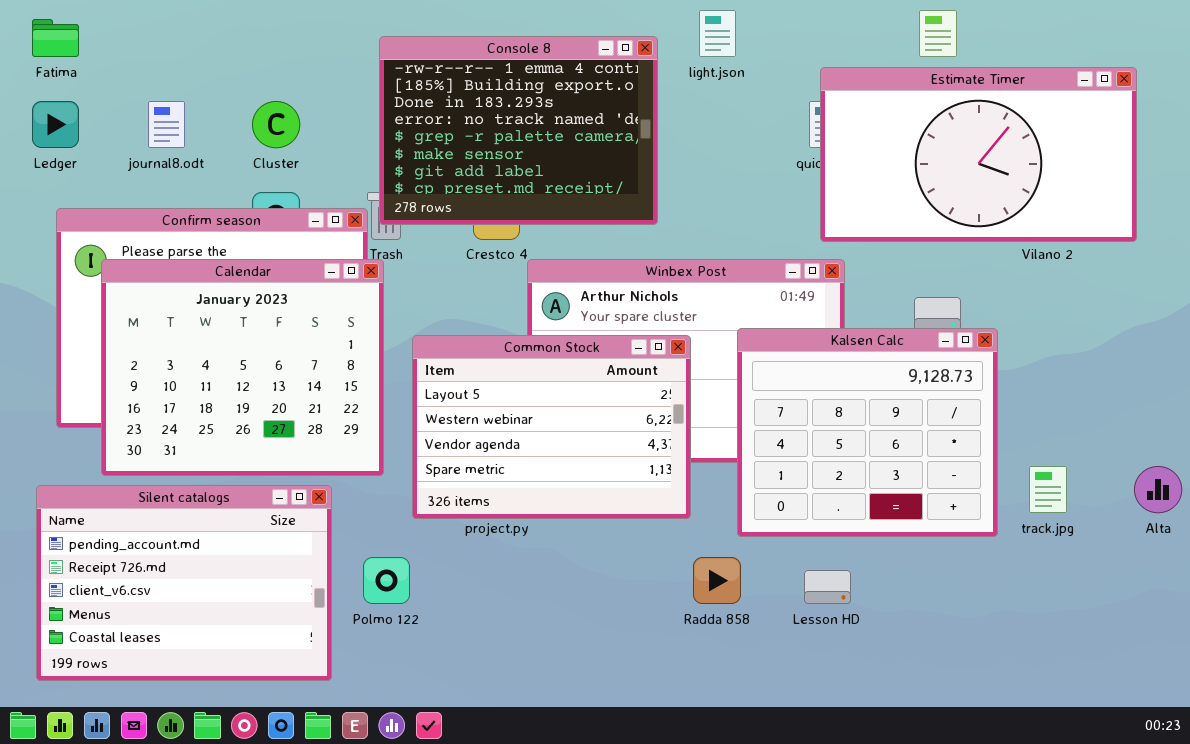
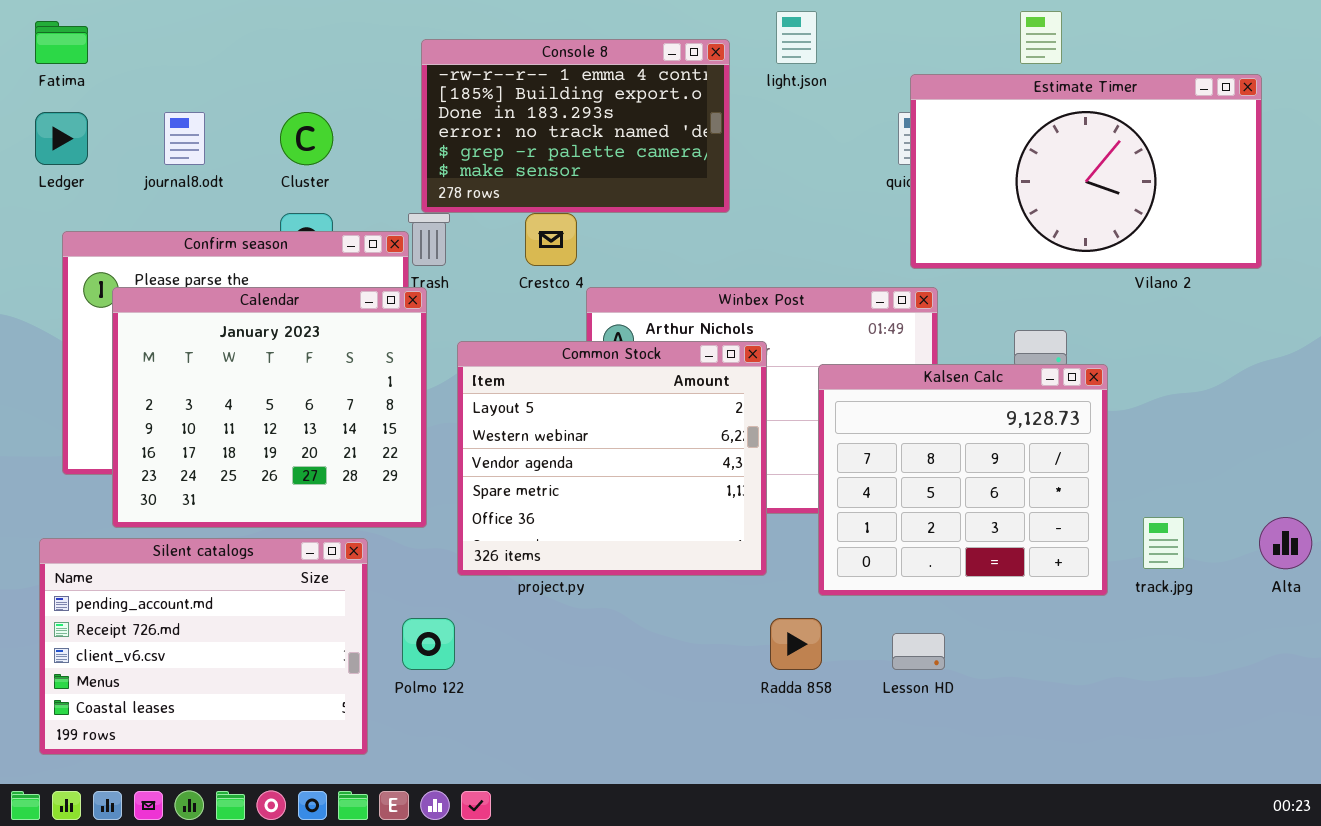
Console 8: [379,36,658,225] -> [421,39,730,213], resized
Common Stock: [412,335,691,519] -> [457,341,767,576], resized

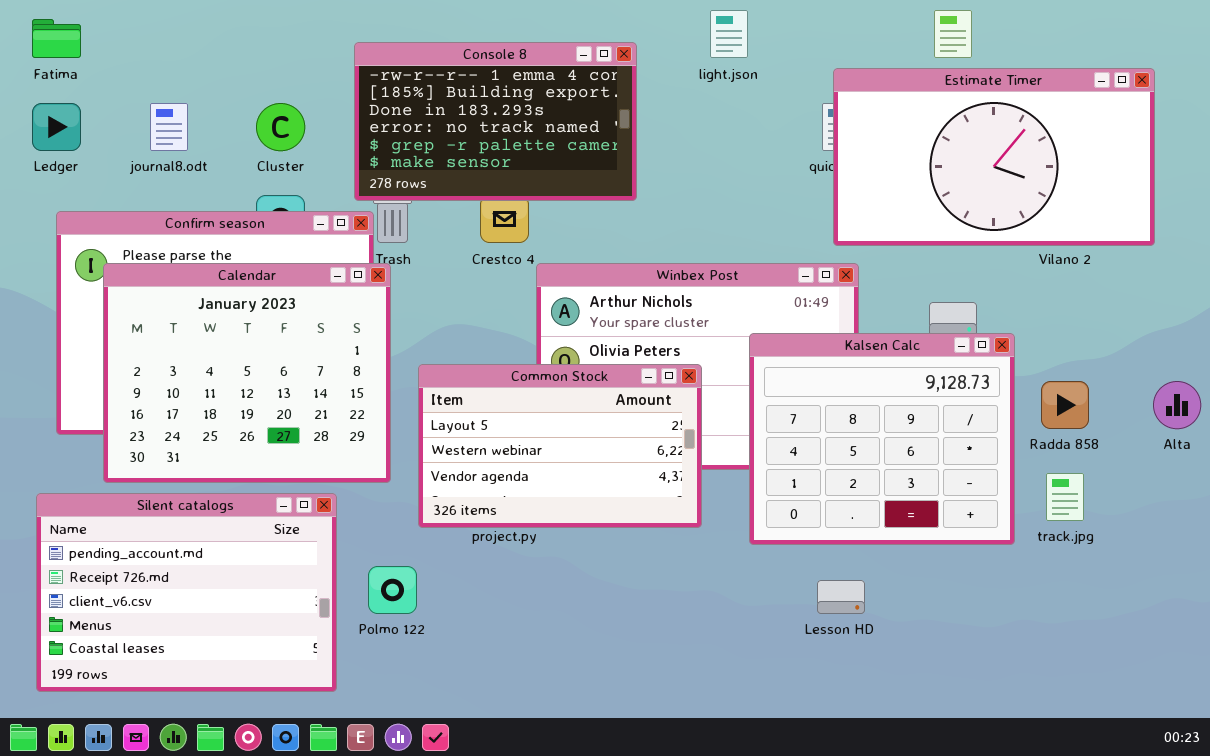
Console 8: [421,39,730,213] -> [354,42,637,201], moved
Common Stock: [457,341,767,576] -> [418,364,702,528], resized
Alta: [1259,517,1312,569] -> [1153,381,1201,429], moved
Radda 858: [770,618,822,670] -> [1041,381,1089,429], moved

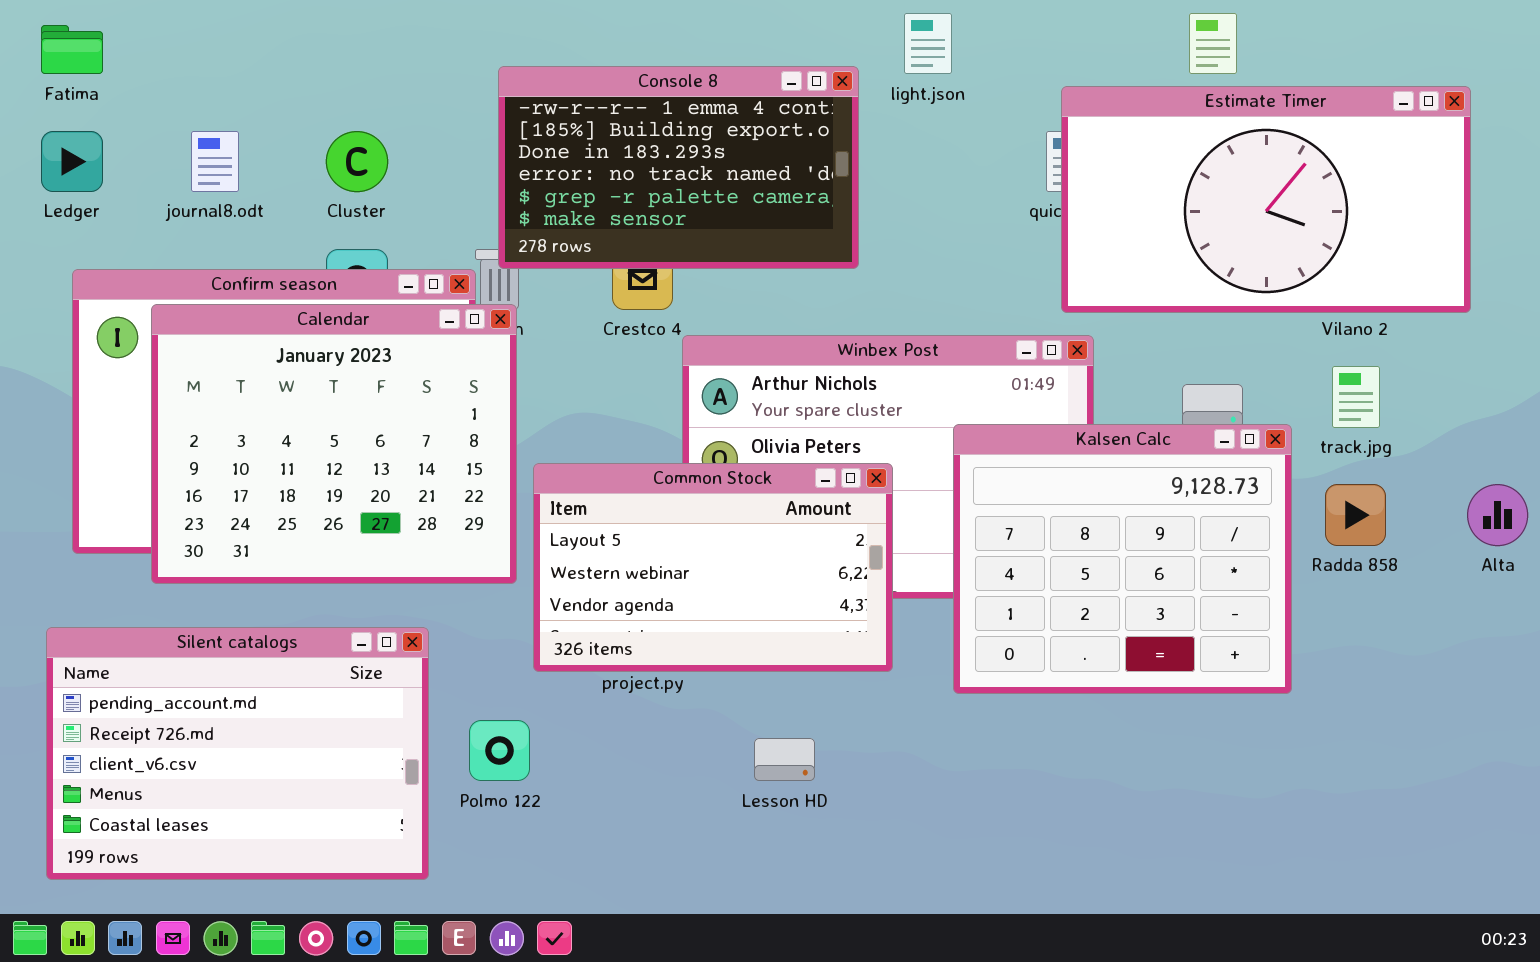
Console 8: [354,42,637,201] -> [498,66,859,269], moved
Calendar: [103,263,391,483] -> [151,304,517,584], moved
track.jpg: [1046,473,1084,521] -> [1332,366,1380,428], moved
Lesson HD: [817,580,865,614] -> [754,738,815,781], moved

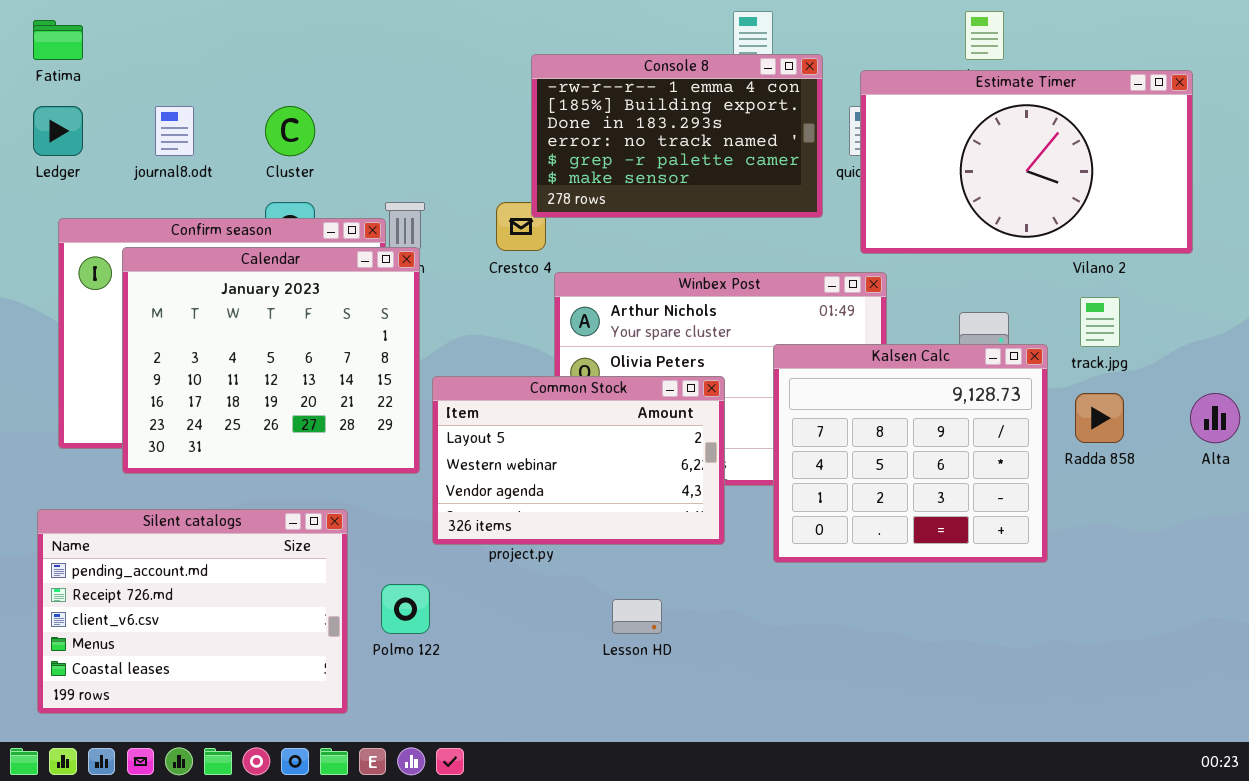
Console 8: [498,66,859,269] -> [531,54,823,218], moved

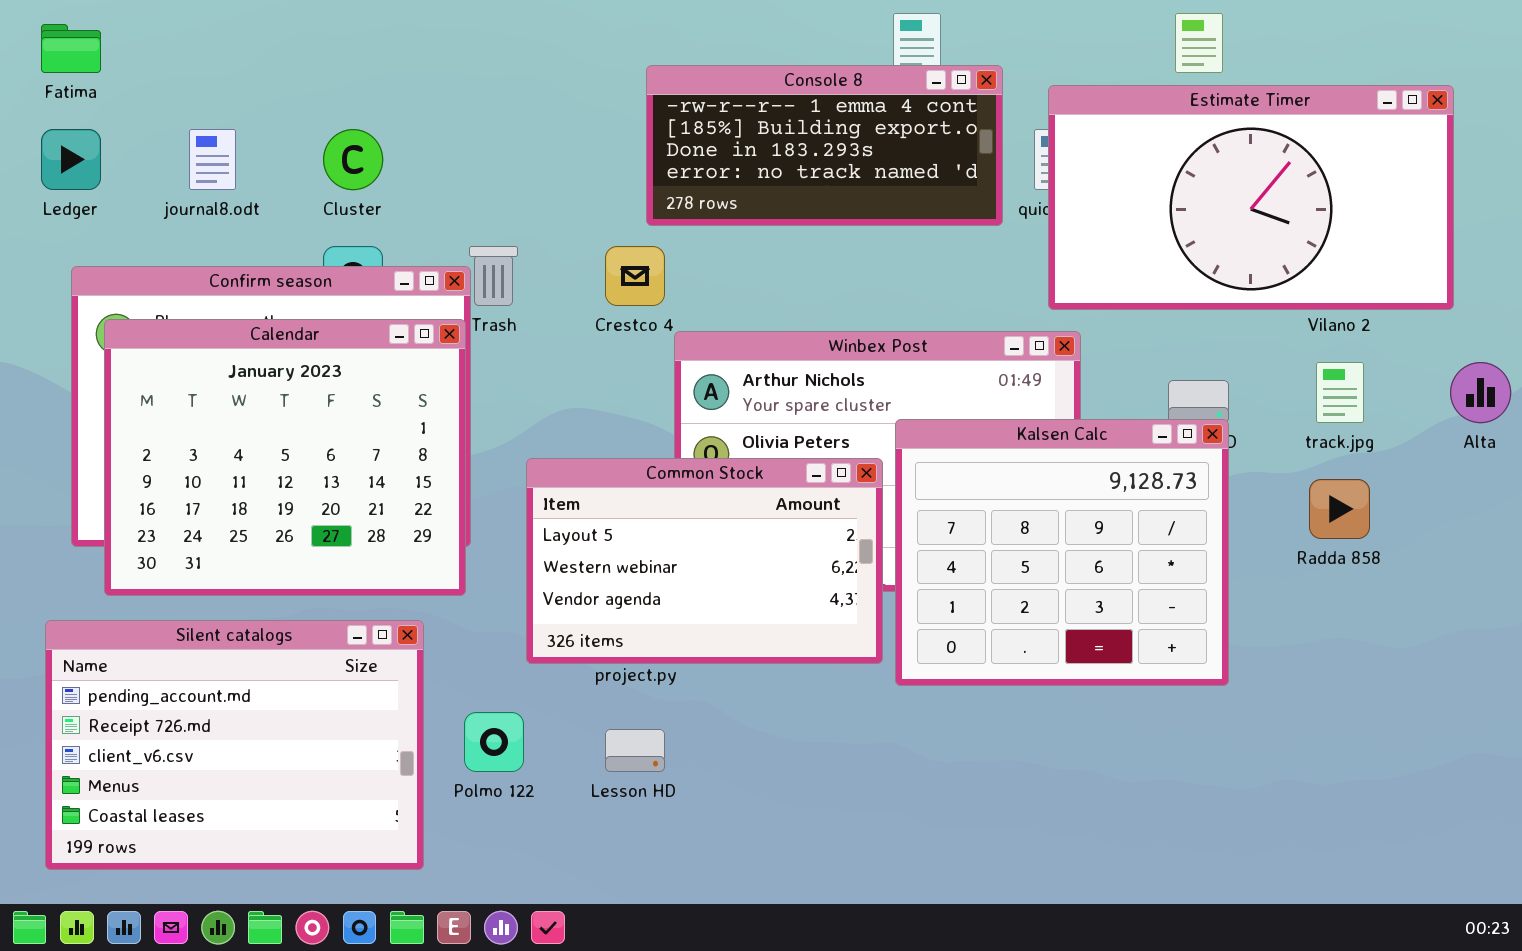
Console 8: [531,54,823,218] -> [646,65,1003,226], resized
Calendar: [122,247,420,474] -> [104,319,466,596], moved
Kalsen Calc: [773,344,1048,563] -> [895,419,1229,686], moved
Alta: [1190,393,1240,443] -> [1450,362,1511,423], moved
Lesson HD: [612,599,662,634] -> [605,729,665,772], moved

